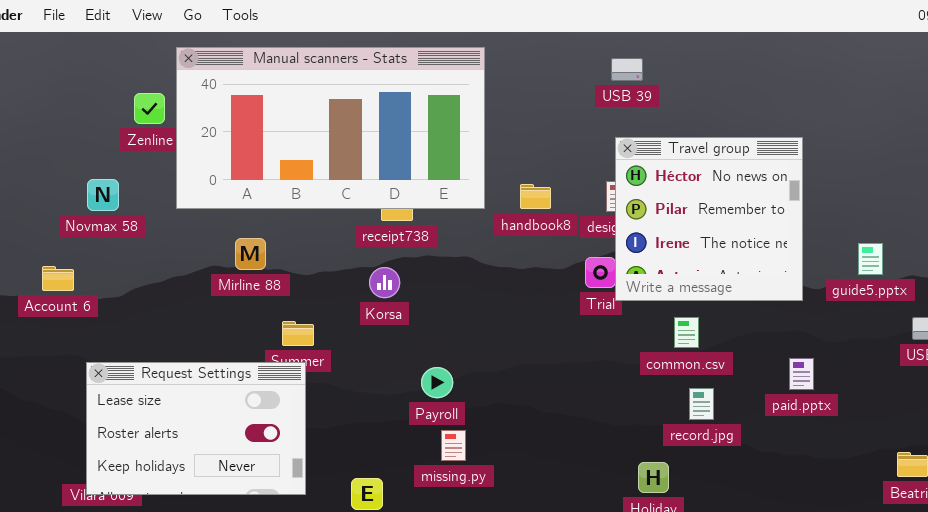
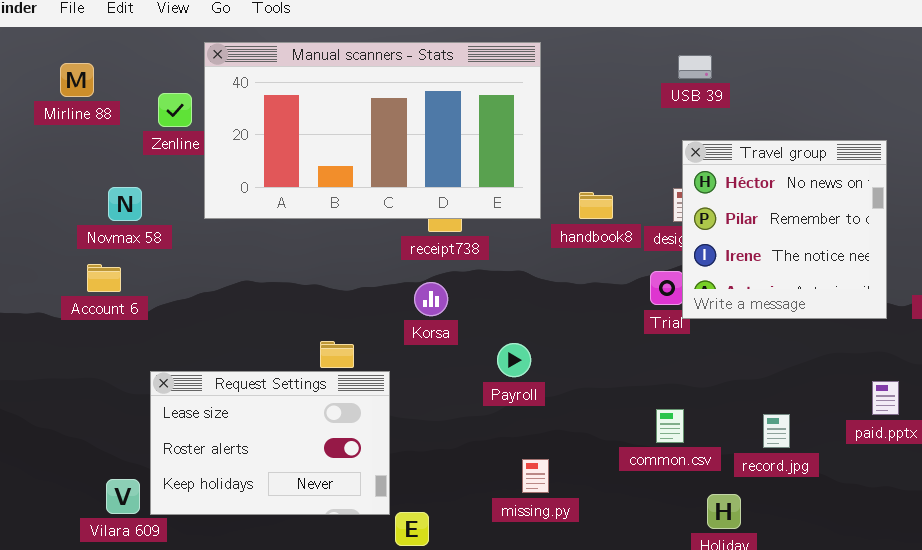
Mirline 88: [235,238,266,270] -> [60,63,94,97], moved
Account 6: [42,266,74,291] -> [87,264,121,292], moved
common.csv: [674,317,699,348] -> [656,409,684,443], moved
Request Settings: [86,362,306,495] -> [150,371,390,515], moved
Payroll: [421,367,453,398] -> [497,343,531,377], moved
missing.py: [441,430,466,461] -> [522,459,549,493], moved

